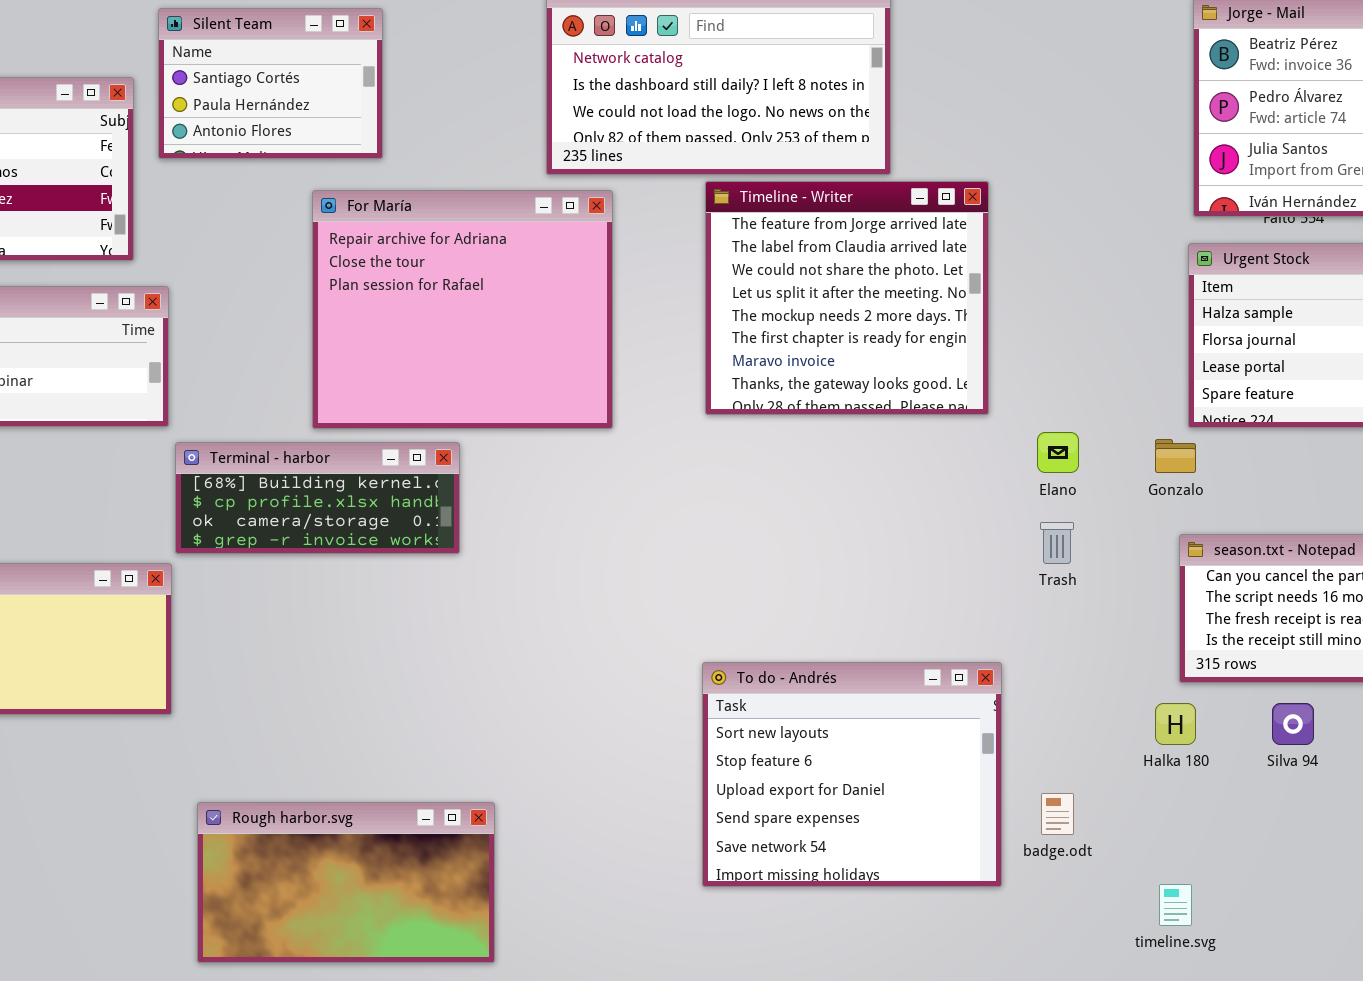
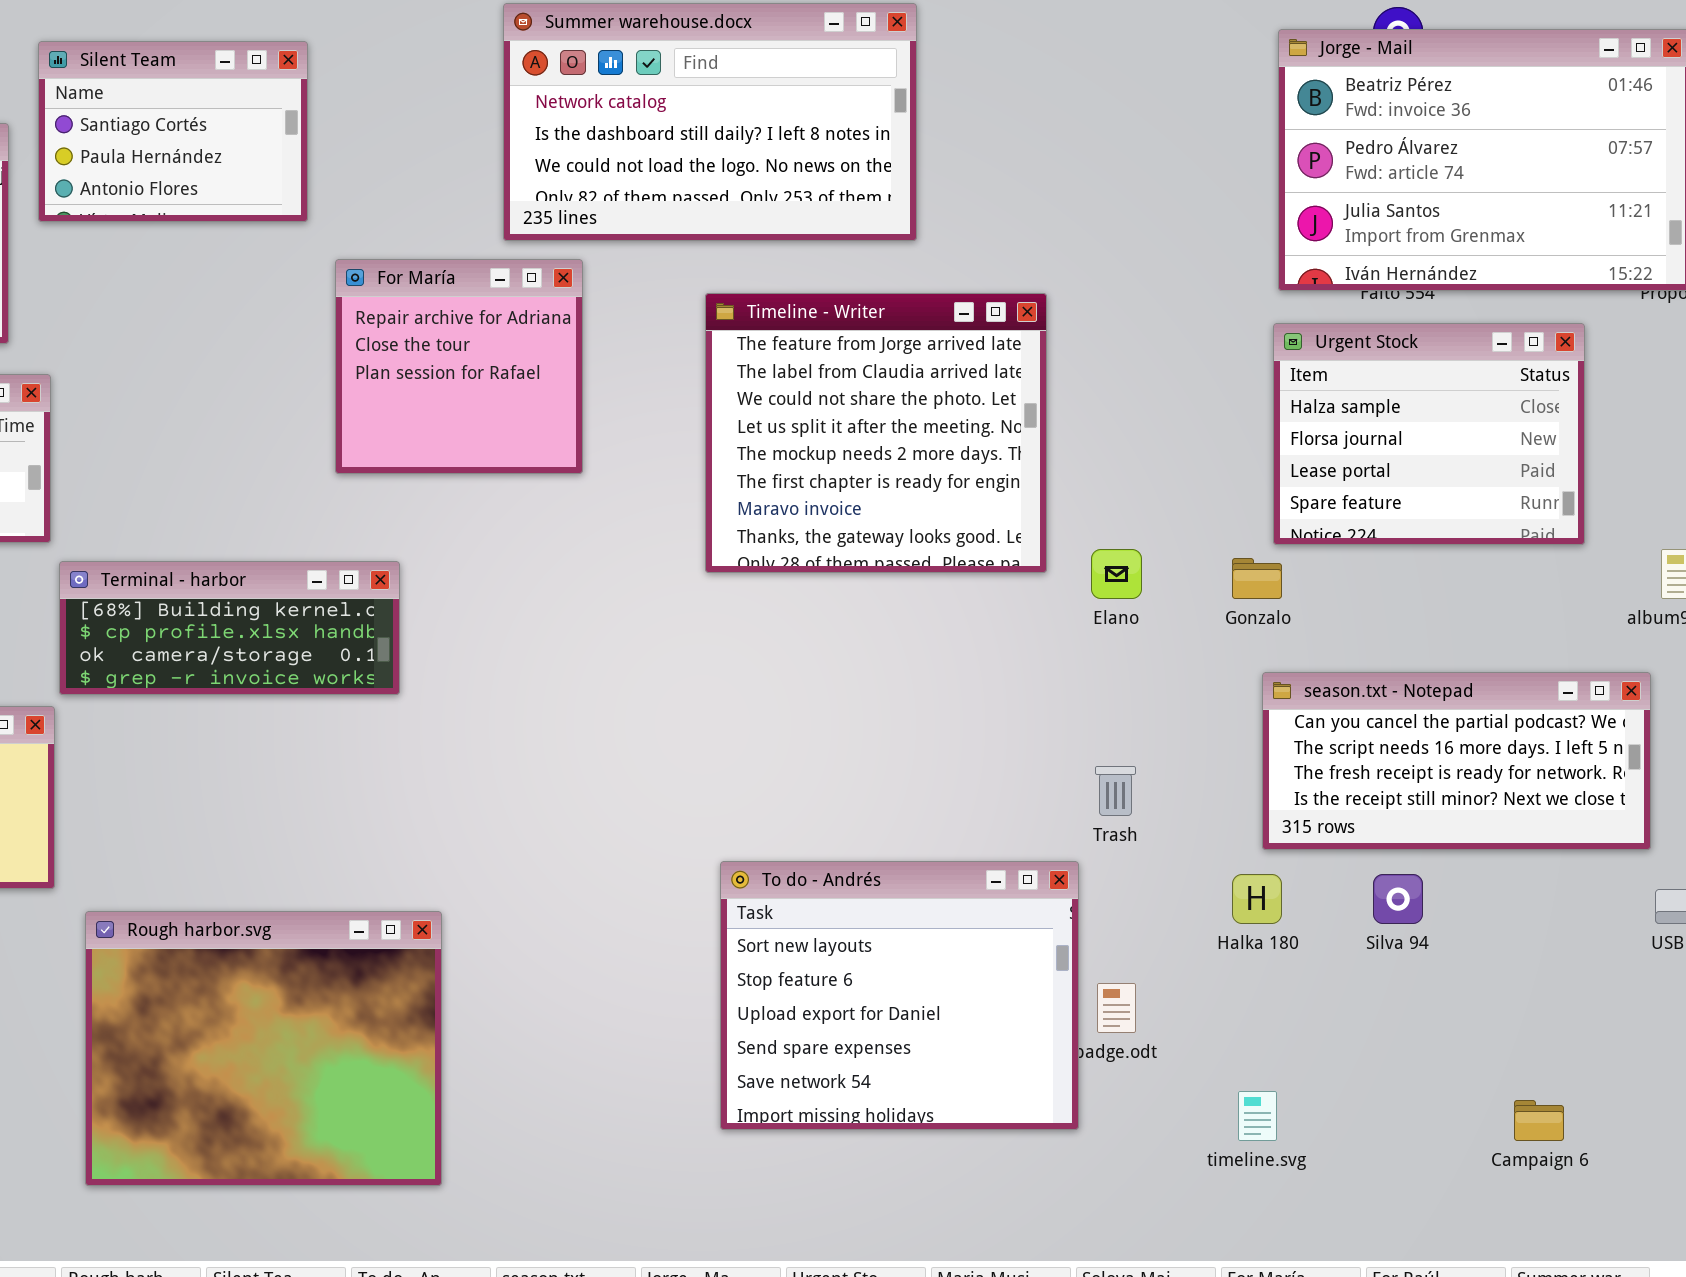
Timeline - Writer: [705,181,989,415] -> [705,293,1047,573], moved
For María: [312,190,613,429] -> [335,259,583,474], resized
Trash: [1040,522,1074,564] -> [1095,766,1136,816], moved
To do - Andrés: [702,662,1002,887] -> [720,861,1079,1130], moved
Rough harbor.svg: [197,802,495,963] -> [85,911,442,1186], resized

